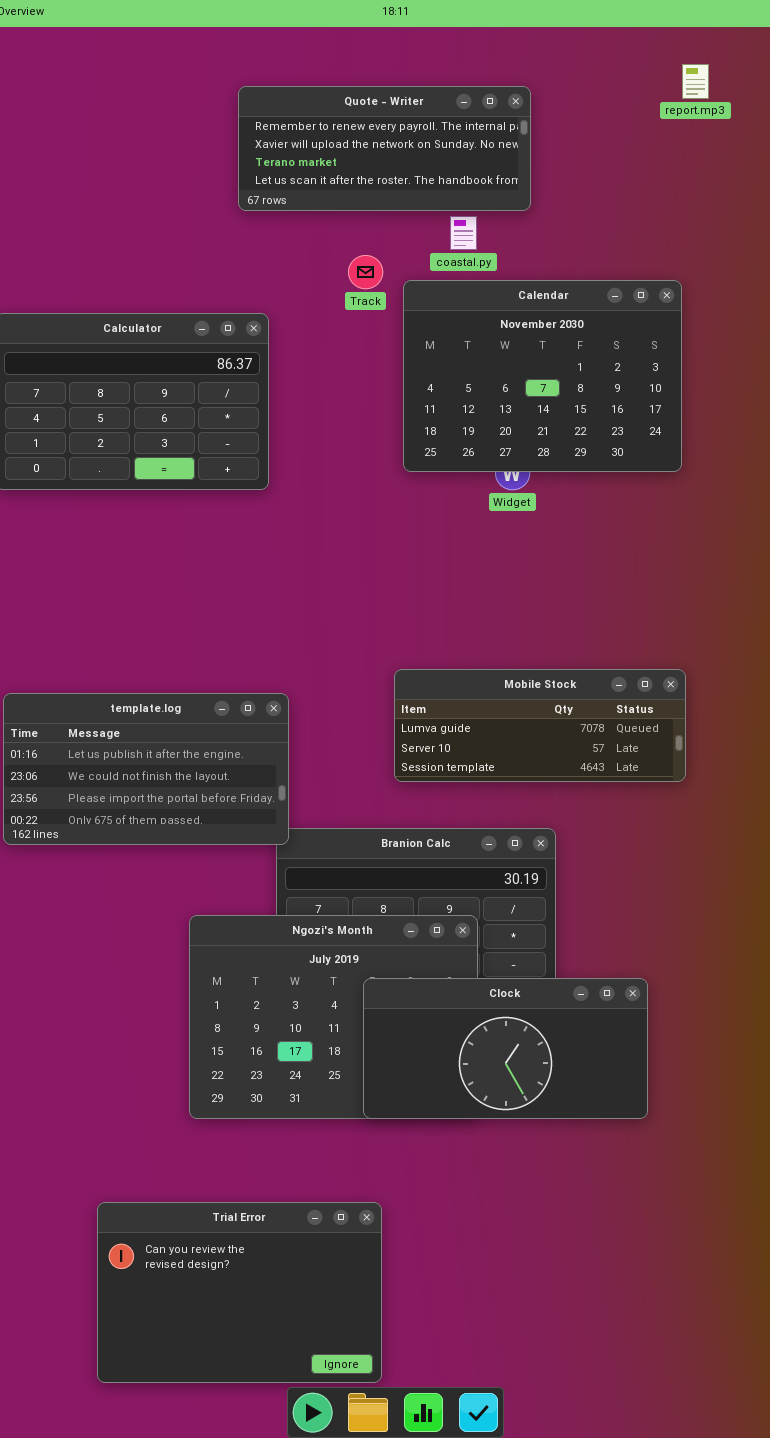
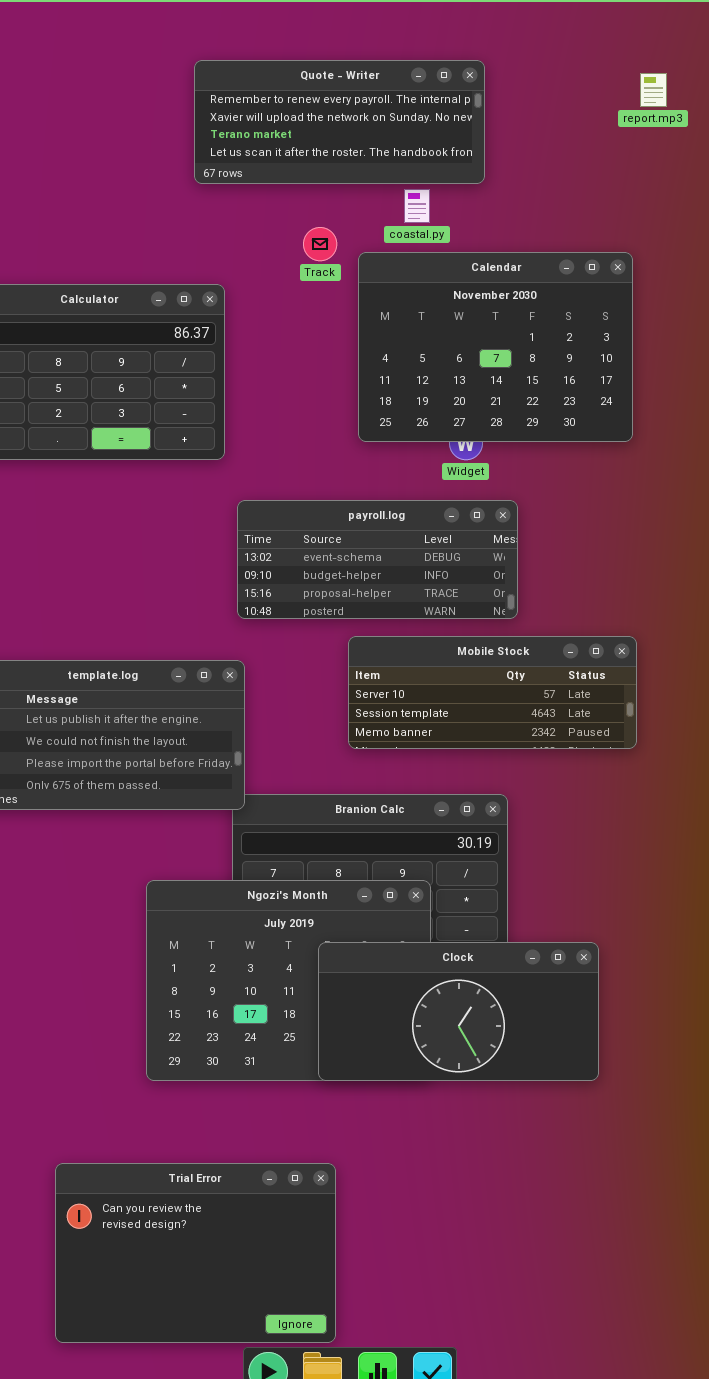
report.mp3: [682,64,709,99] -> [640,73,667,107], moved
payroll.log: none -> [237,500,518,619], opened
Mobile Stock: [394,669,686,782] -> [348,636,637,749], scrolled down 1 row

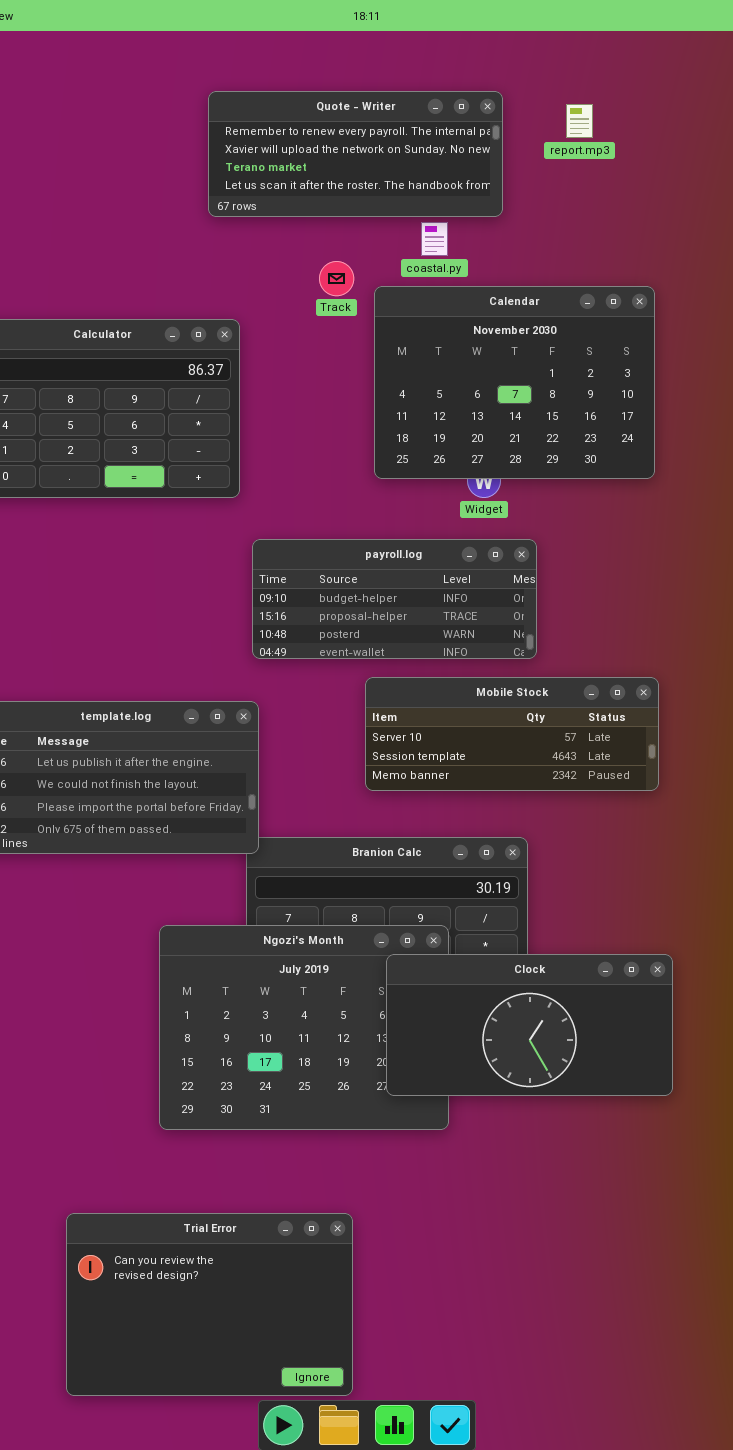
report.mp3: [640,73,667,107] -> [566,104,593,138], moved
payroll.log: [237,500,518,619] -> [252,539,537,659], scrolled down 1 row
Clock: [318,942,599,1081] -> [386,954,673,1096], moved

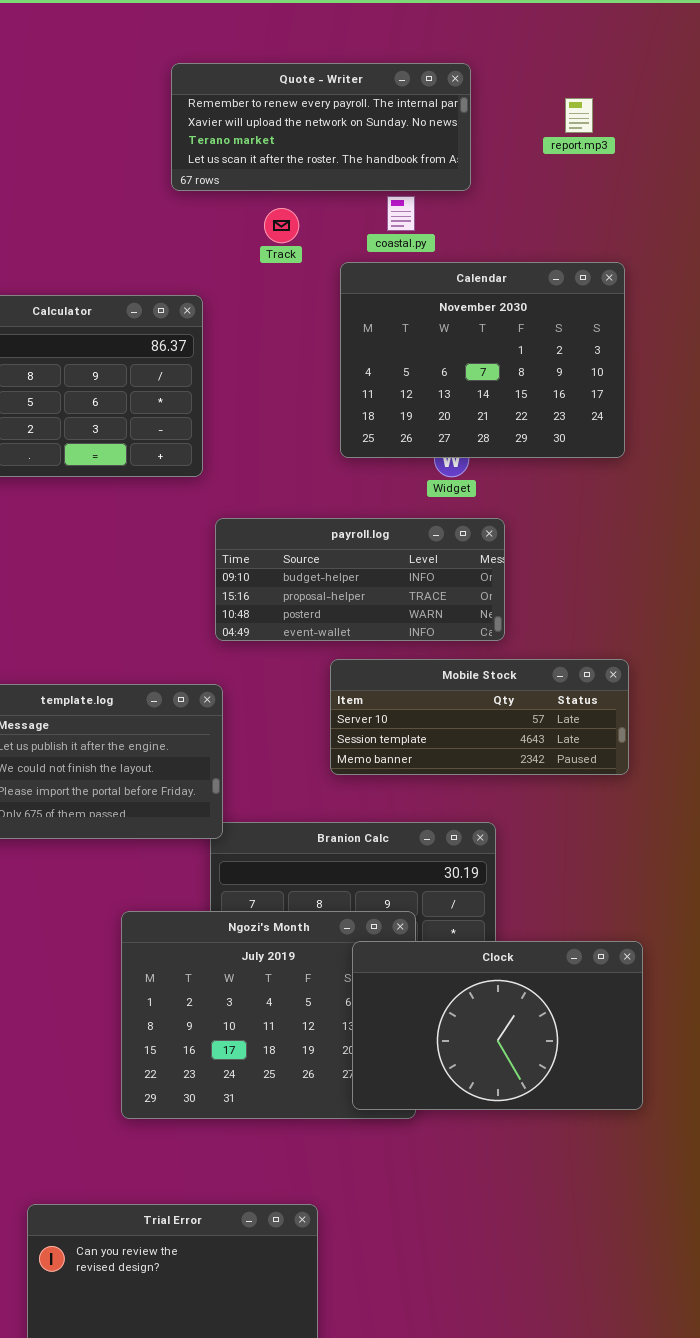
report.mp3: [566,104,593,138] -> [565,98,593,133], moved
Track: [319,261,354,296] -> [264,208,299,243], moved
Clock: [386,954,673,1096] -> [352,941,643,1110], resized

